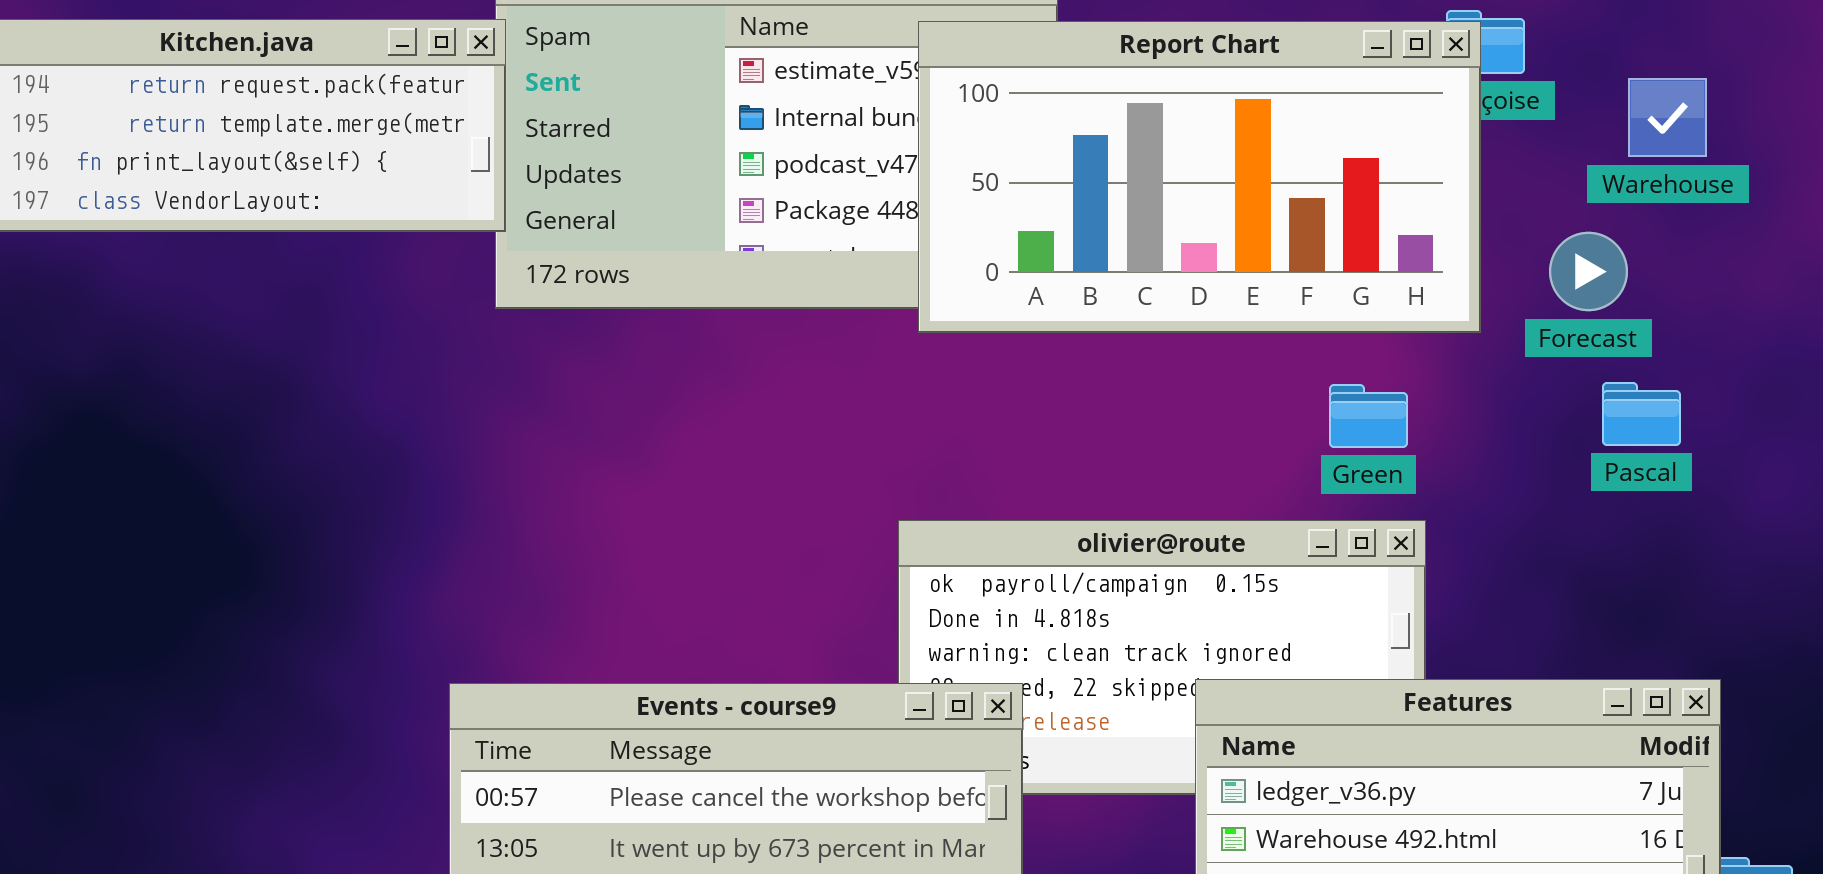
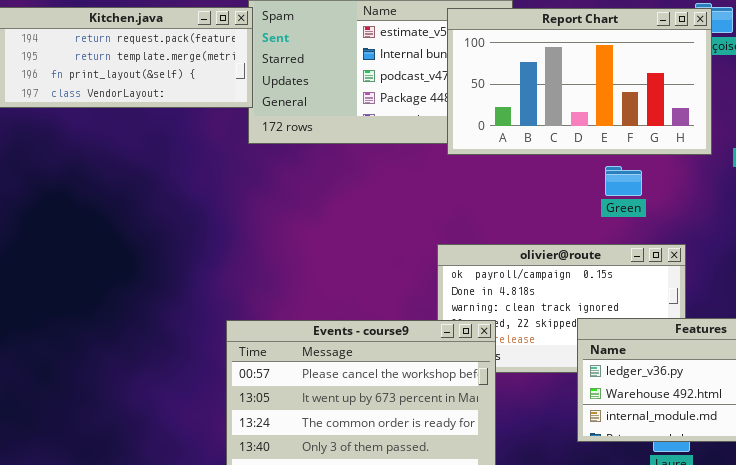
Green: [1329,384,1408,448] -> [605,166,642,196], moved

